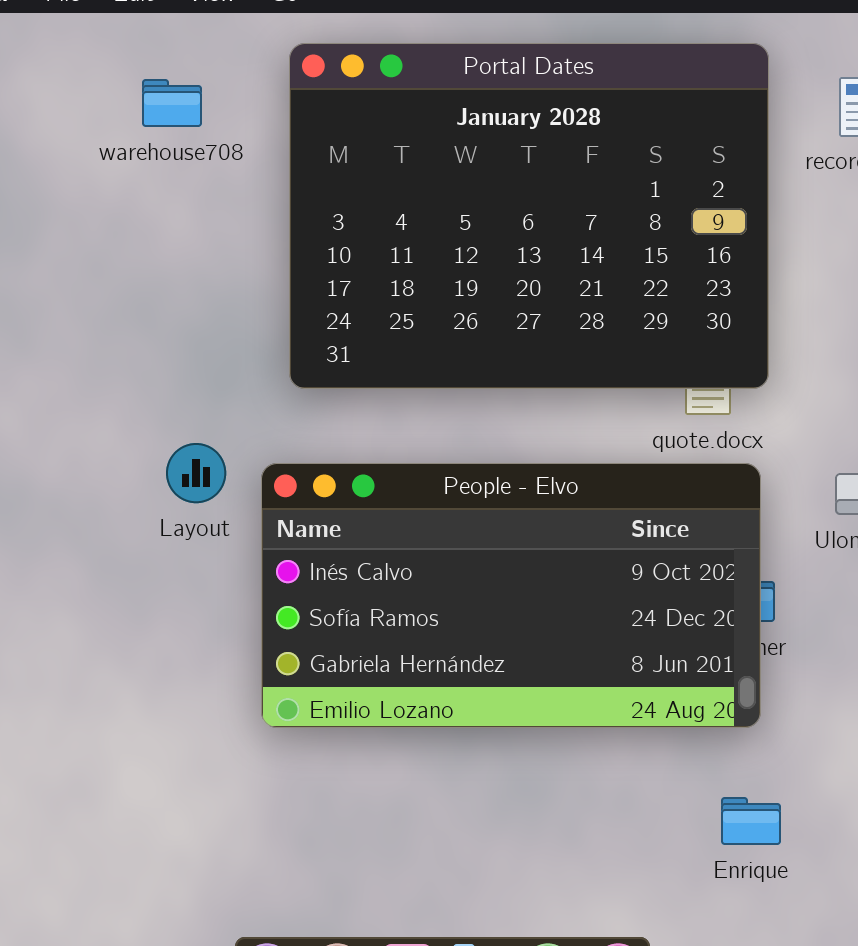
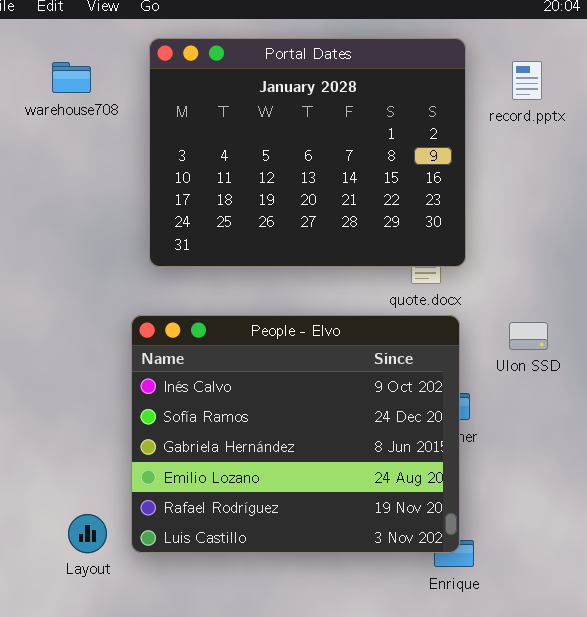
Layout: [166,443,226,503] -> [68,514,107,553], moved
People - Elvo: [261,463,761,728] -> [131,315,460,553], resized

